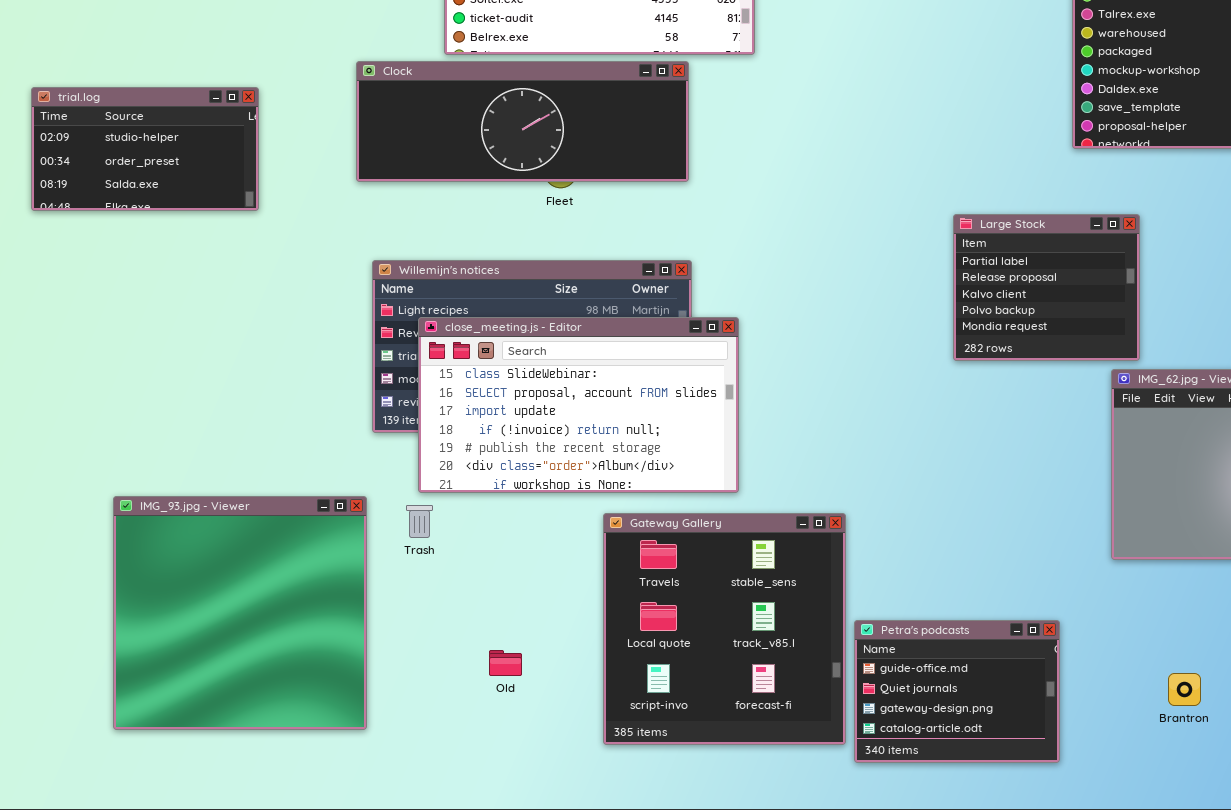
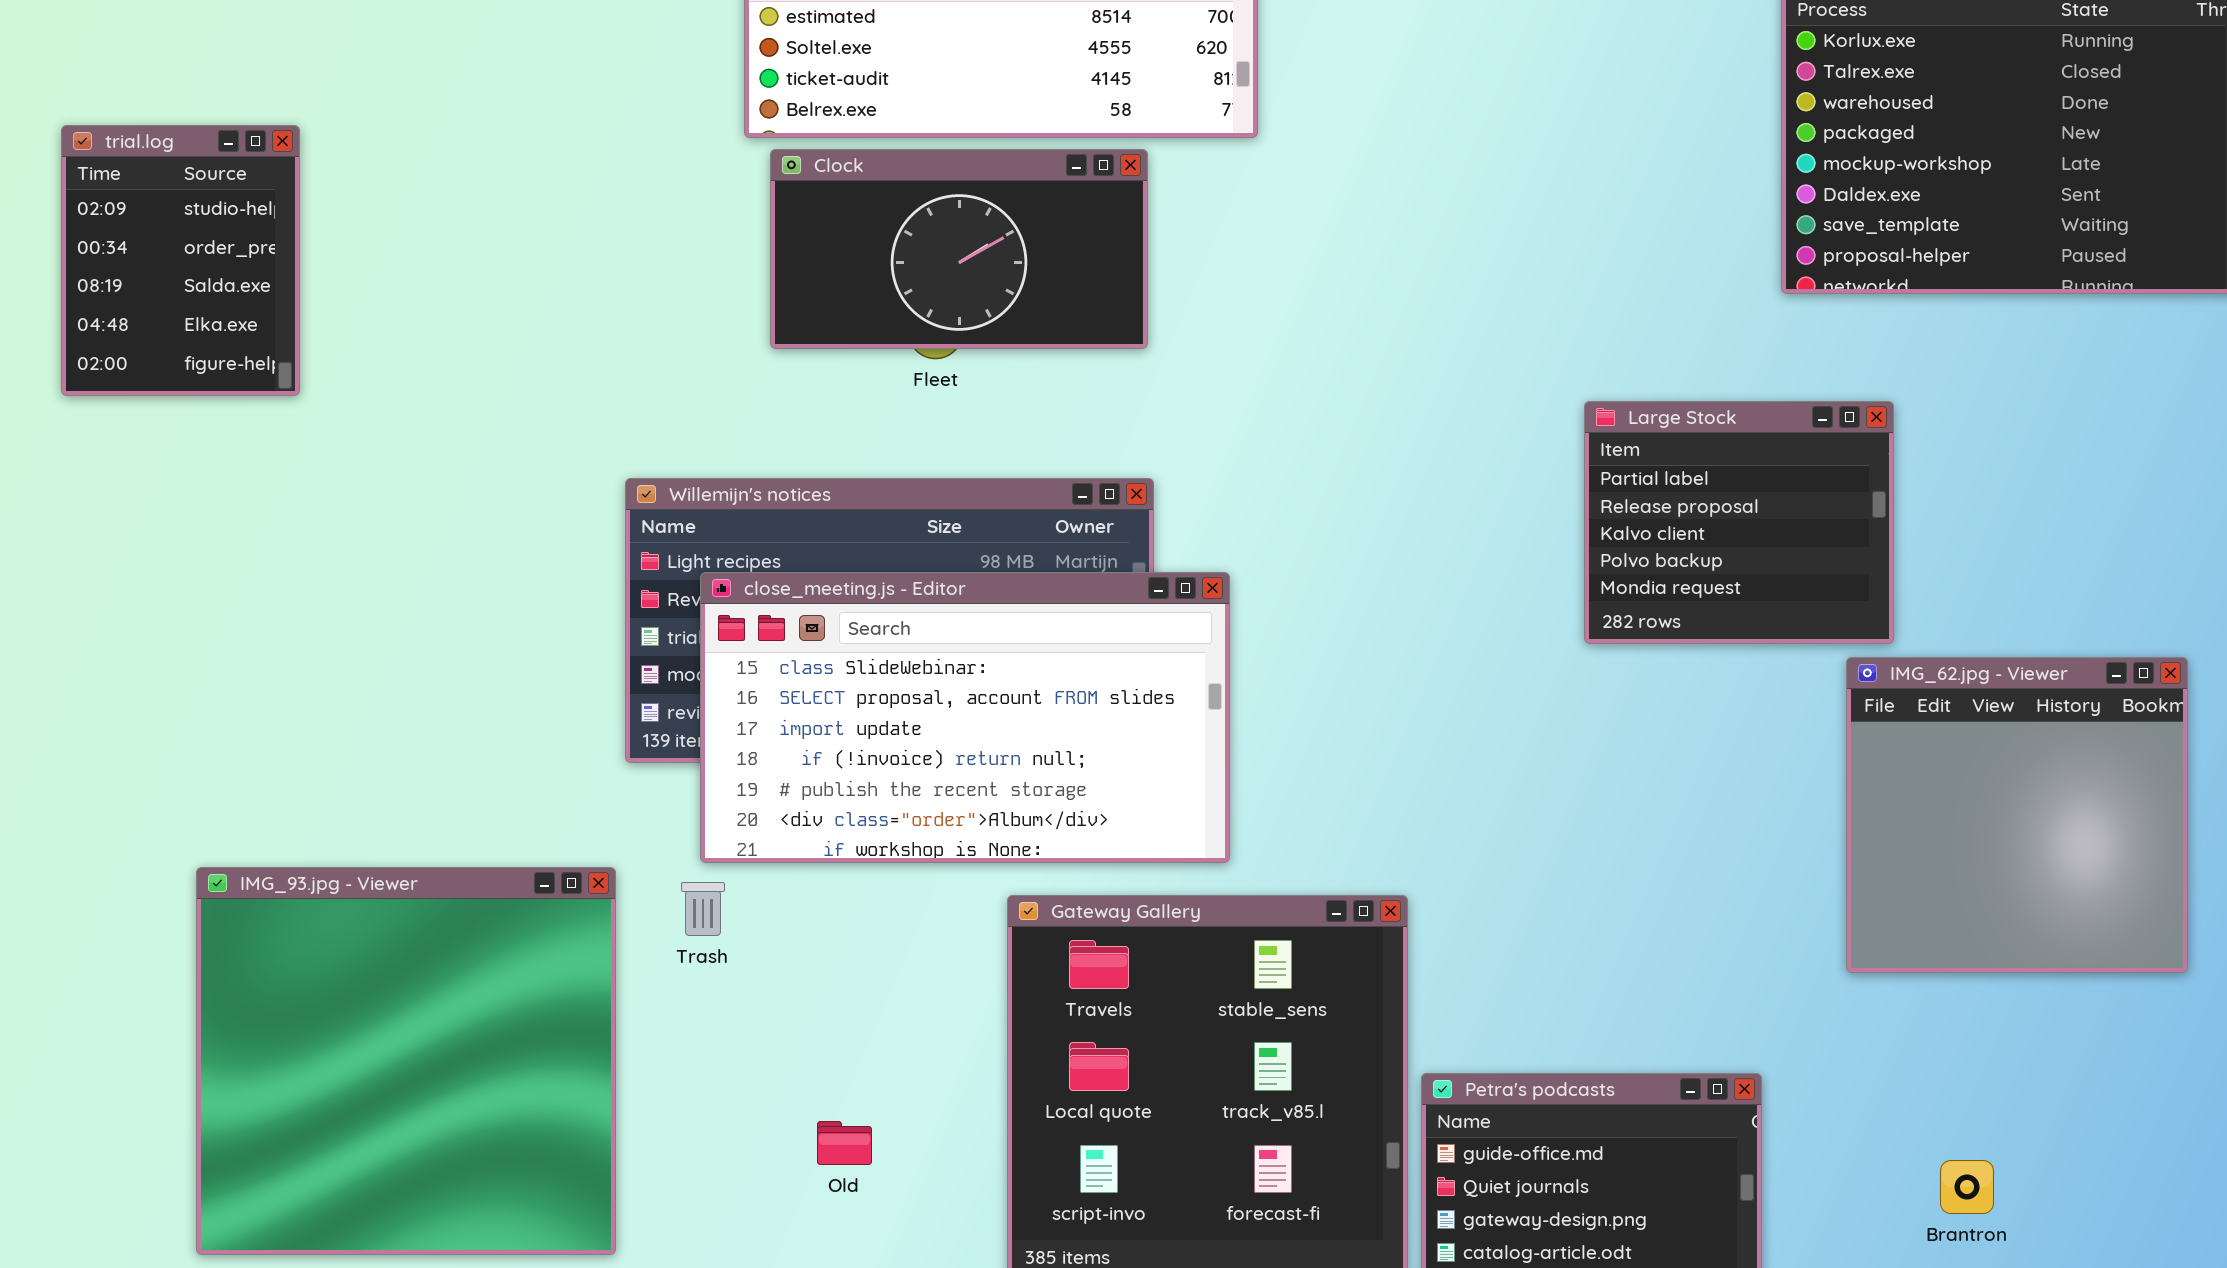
Clock: [356,61,689,182] -> [770,149,1148,349], resized
trial.log: [31,87,259,211] -> [61,125,300,396], resized

